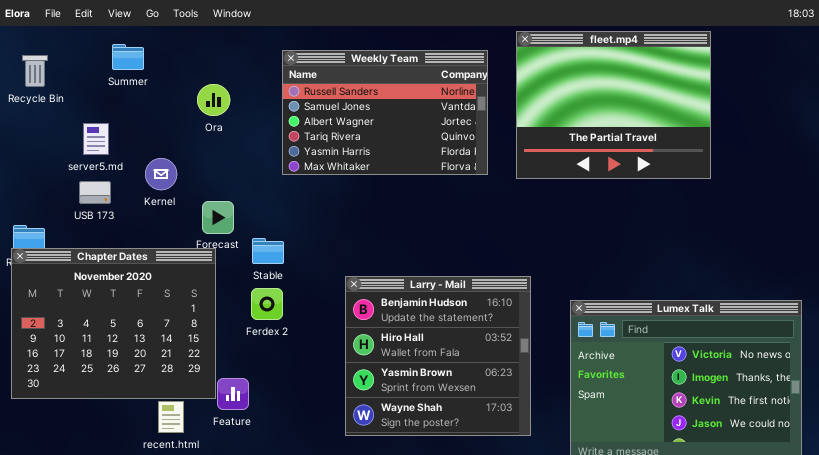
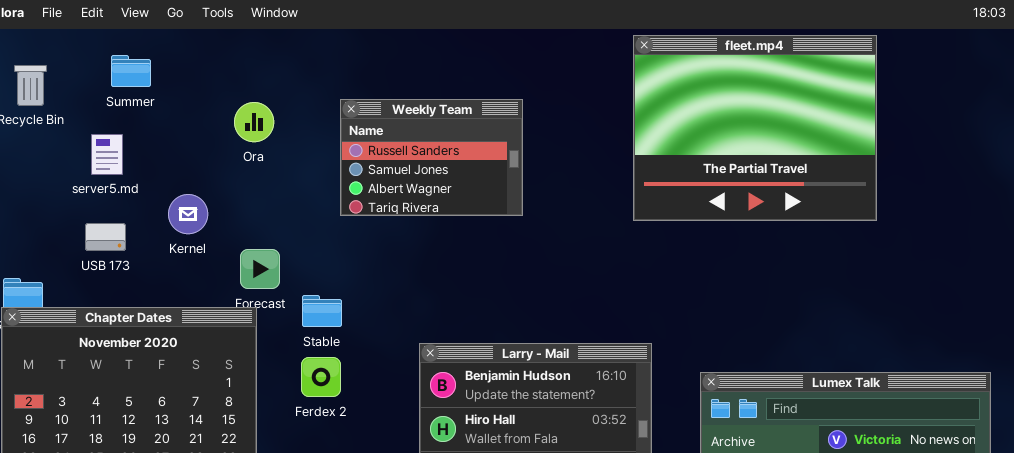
Summer: [112,44,144,70] -> [111,55,151,87], moved
Weekly Team: [282,50,488,175] -> [340,99,523,216], resized
server5.md: [83,123,109,155] -> [91,134,123,175], moved

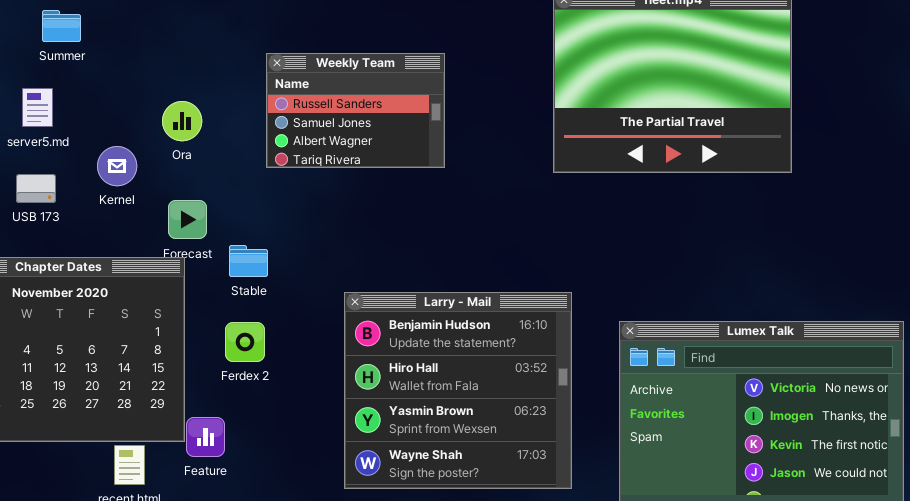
Ora: [234,102,274,142] -> [162,101,202,141], moved
Ferdex 2: [301,357,341,397] -> [225,322,265,362], moved

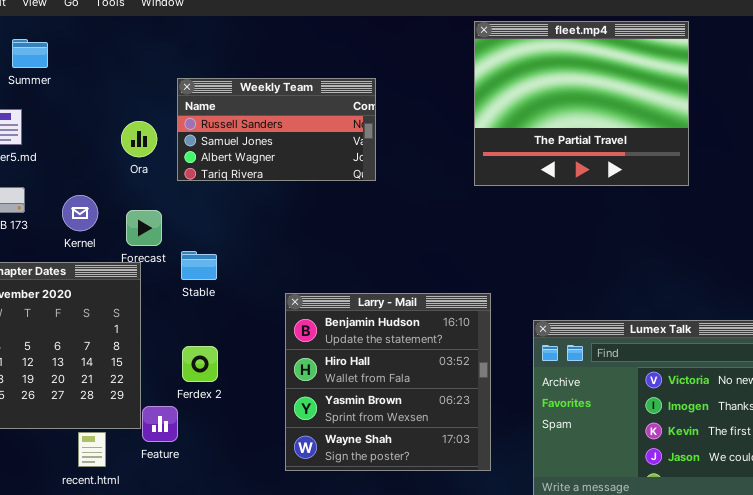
Weekly Team: [266,53,445,168] -> [177,78,376,181], resized
Kernel: [97,146,137,186] -> [62,195,98,231], moved
Ferdex 2: [225,322,265,362] -> [182,346,218,382], moved

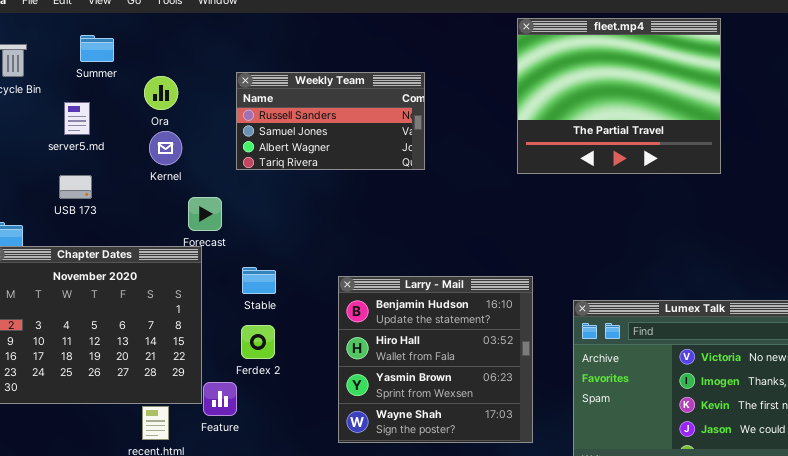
Ora: [121,121,157,157] -> [144,76,178,110], moved
Kernel: [62,195,98,231] -> [149,131,182,165], moved
Stable: [181,251,217,280] -> [242,267,276,294], moved

